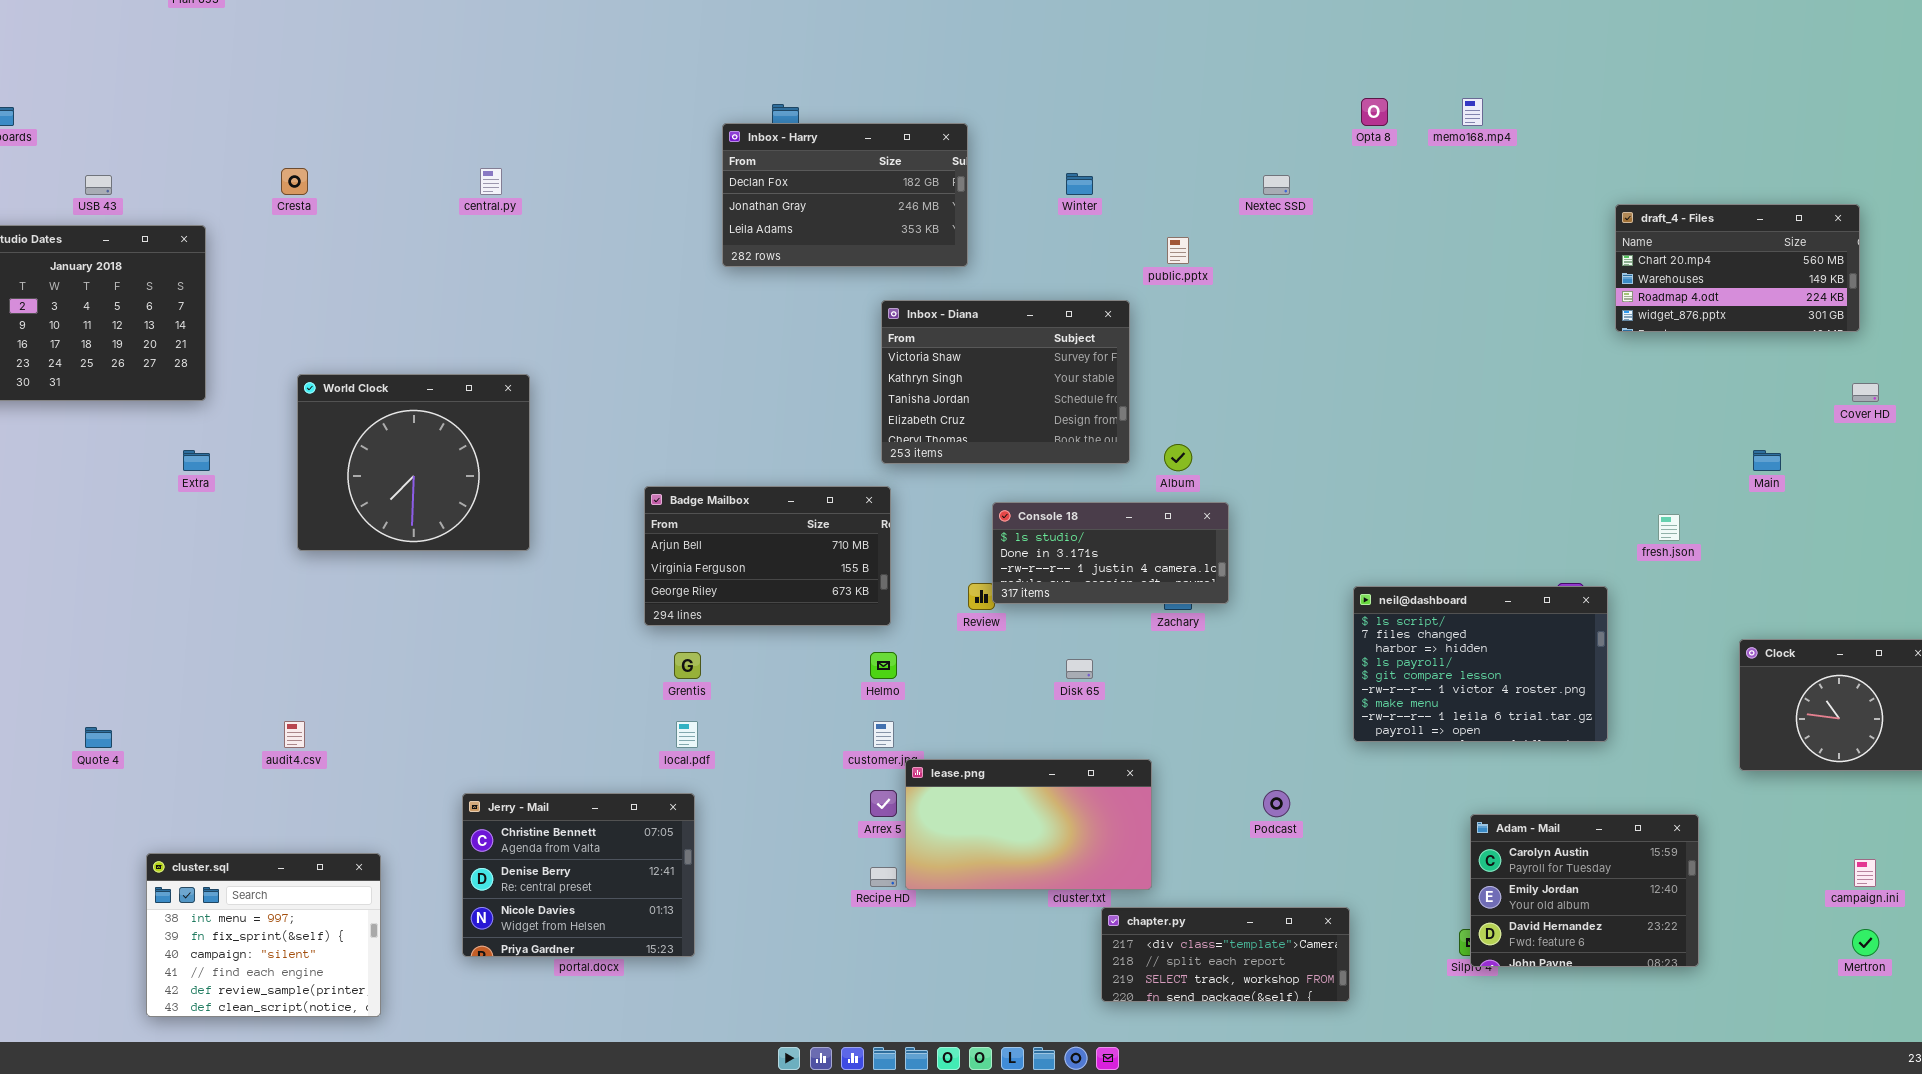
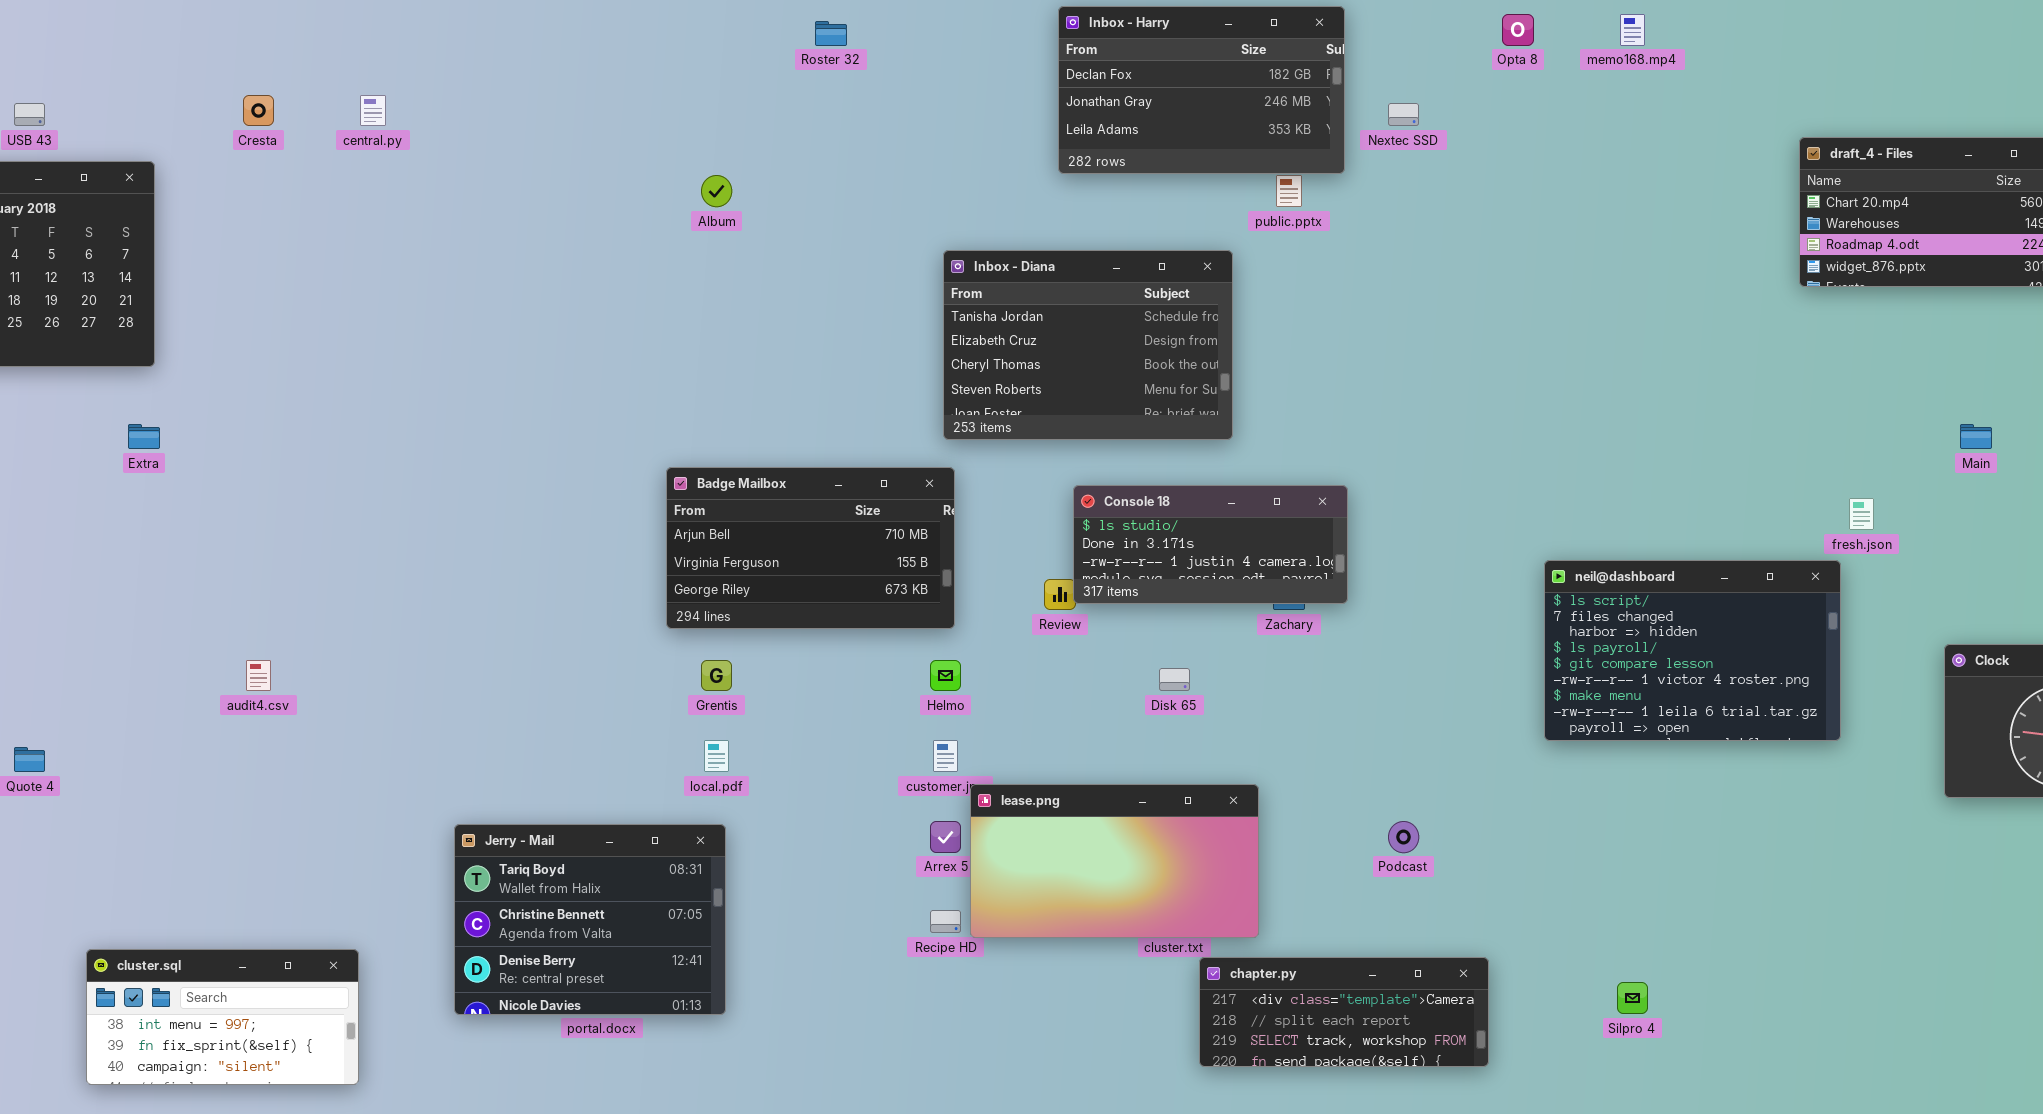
Inbox - Harry: [722,123,968,267] -> [1058,6,1345,174], moved
central.py: [480,168,502,195] -> [360,95,386,126], moved
Inbox - Diana: [881,300,1130,464] -> [943,250,1233,440], scrolled down 2 rows
World Clock: [297,374,530,551] -> none, closed
Album: [1164,444,1192,471] -> [701,175,732,207], moved
neil@dashboard: [1353,586,1608,742] -> [1544,560,1841,741], moved
audit4.csv: [284,721,305,748] -> [246,660,271,691], moved
Jerry - Mail: [462,793,695,957] -> [454,824,726,1015], scrolled up 1 row
Adam - Mail: [1470,814,1699,967] -> none, closed
cluster.sql: [146,853,381,1017] -> [86,949,359,1085], resized

